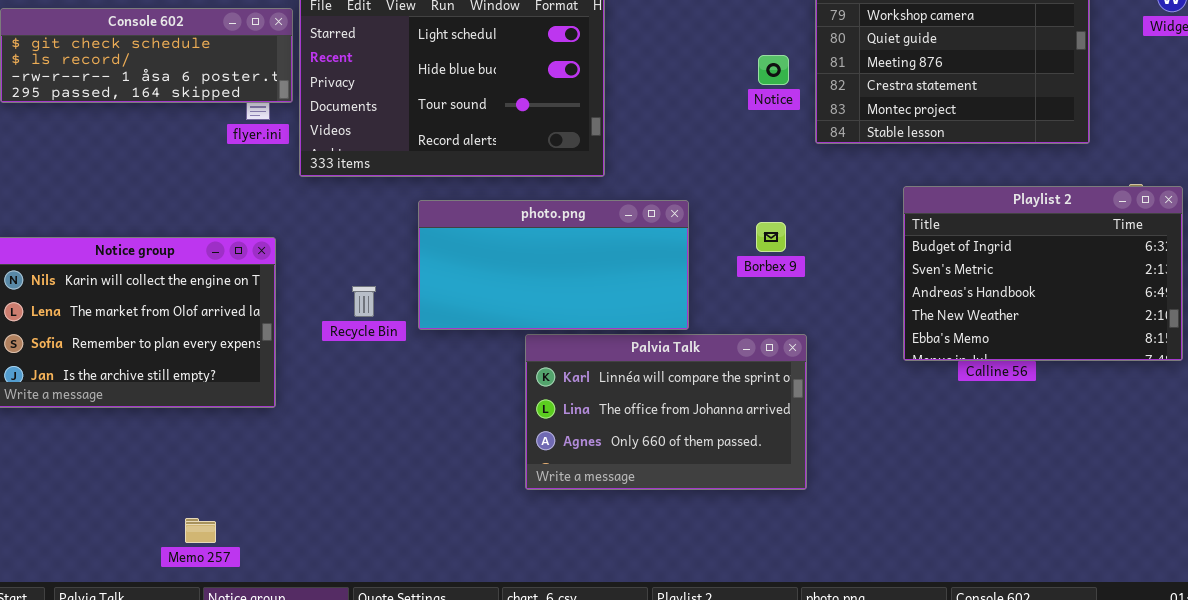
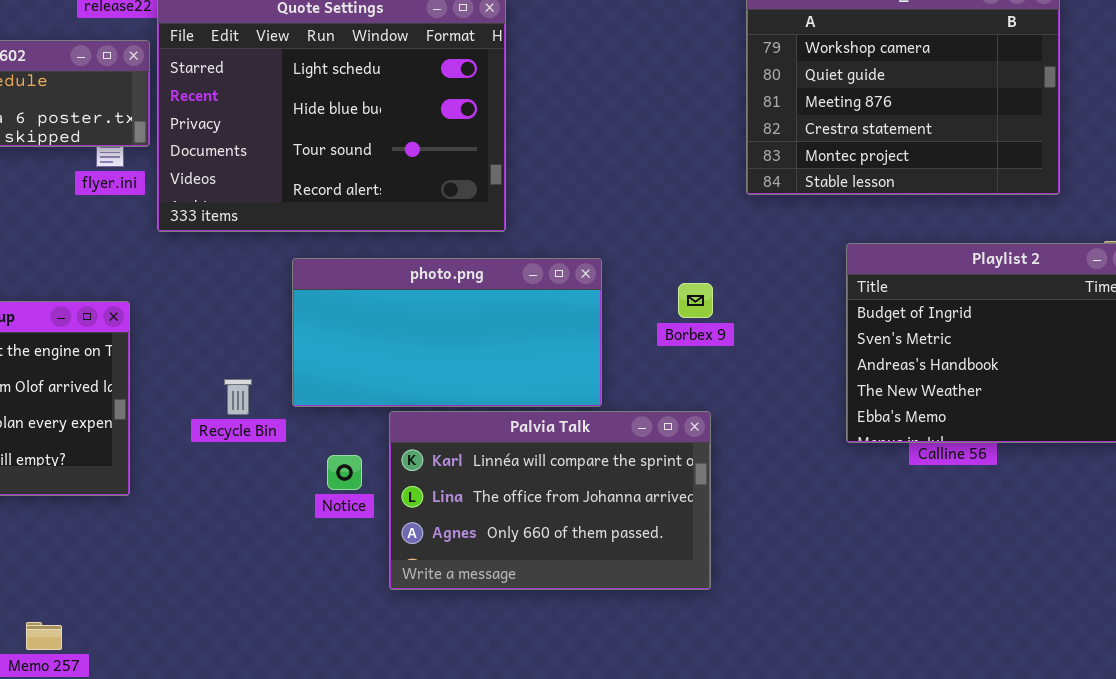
Notice: [758,55,789,85] -> [327,455,362,490], moved
Recycle Bin: [352,286,376,317] -> [224,379,252,415], moved
Palvia Talk: [525,334,807,490] -> [389,411,711,590], moved

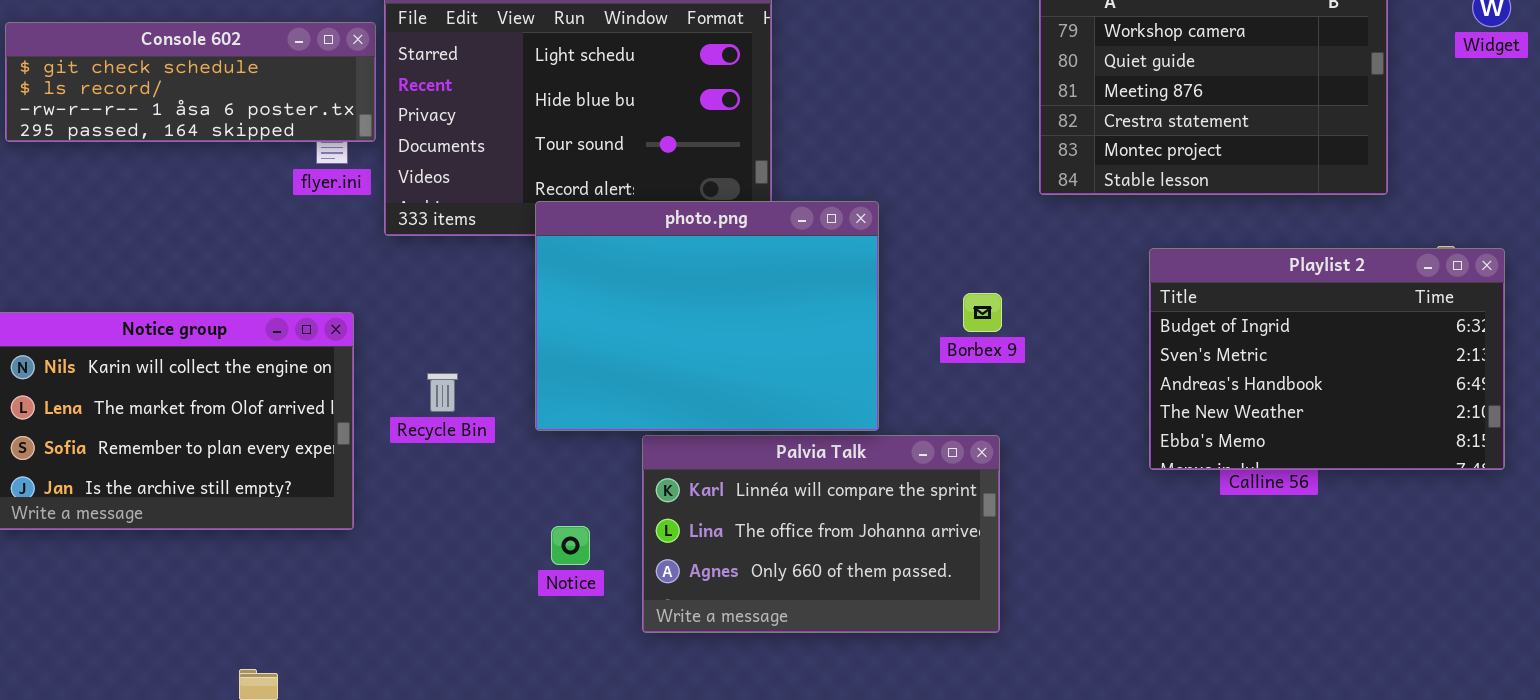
photo.png: [292,258,602,407] -> [535,201,879,431], resized
Recycle Bin: [224,379,252,415] -> [427,373,458,412], moved
Notice: [327,455,362,490] -> [551,526,590,565], moved

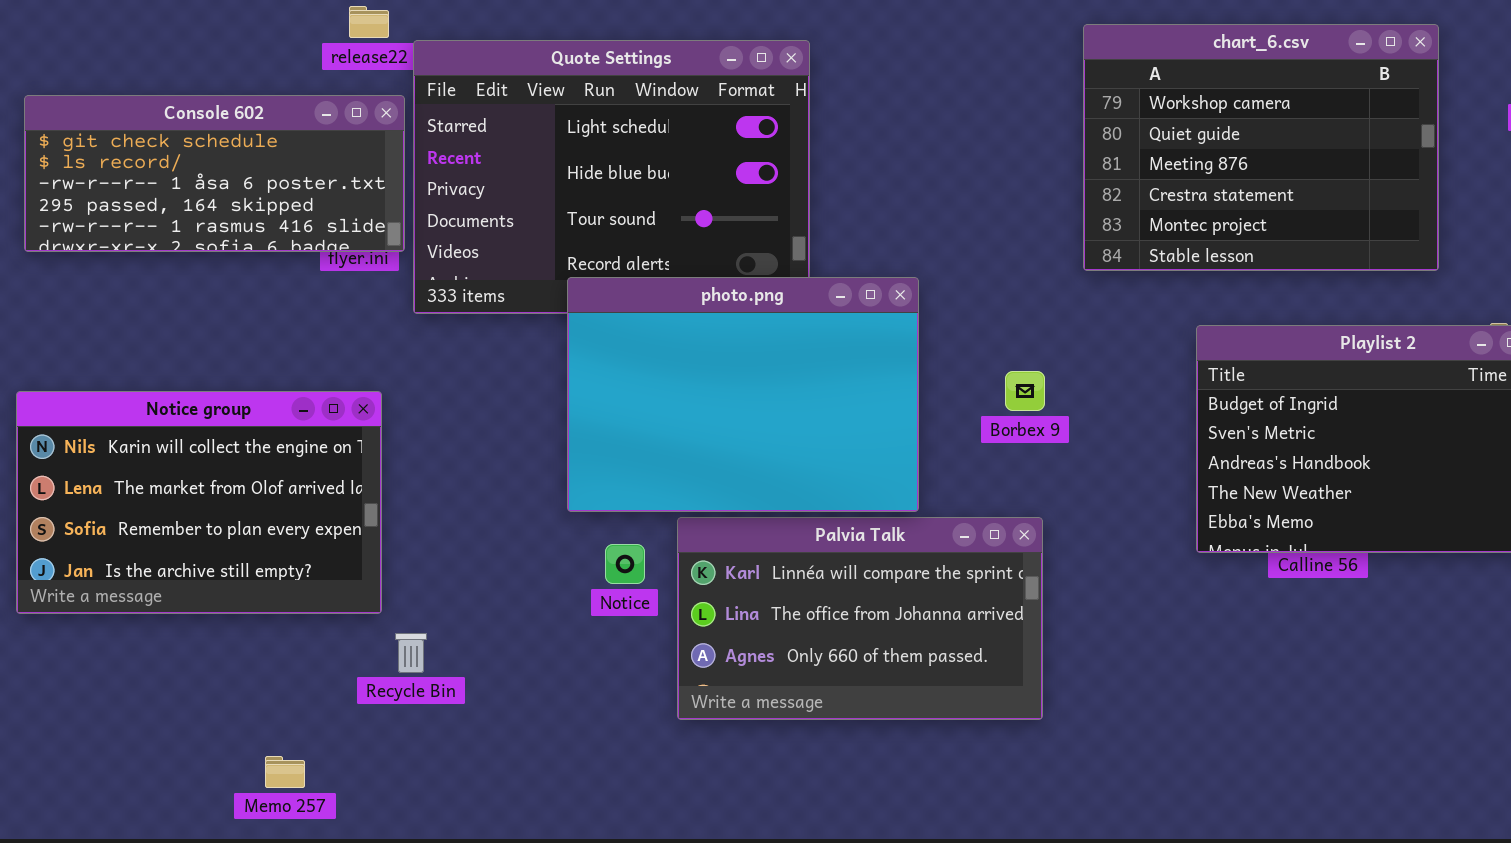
Console 602: [5,22,376,142] -> [24,95,405,252], resized
Recycle Bin: [427,373,458,412] -> [395,633,427,673], moved
Notice: [551,526,590,565] -> [605,544,645,584], moved

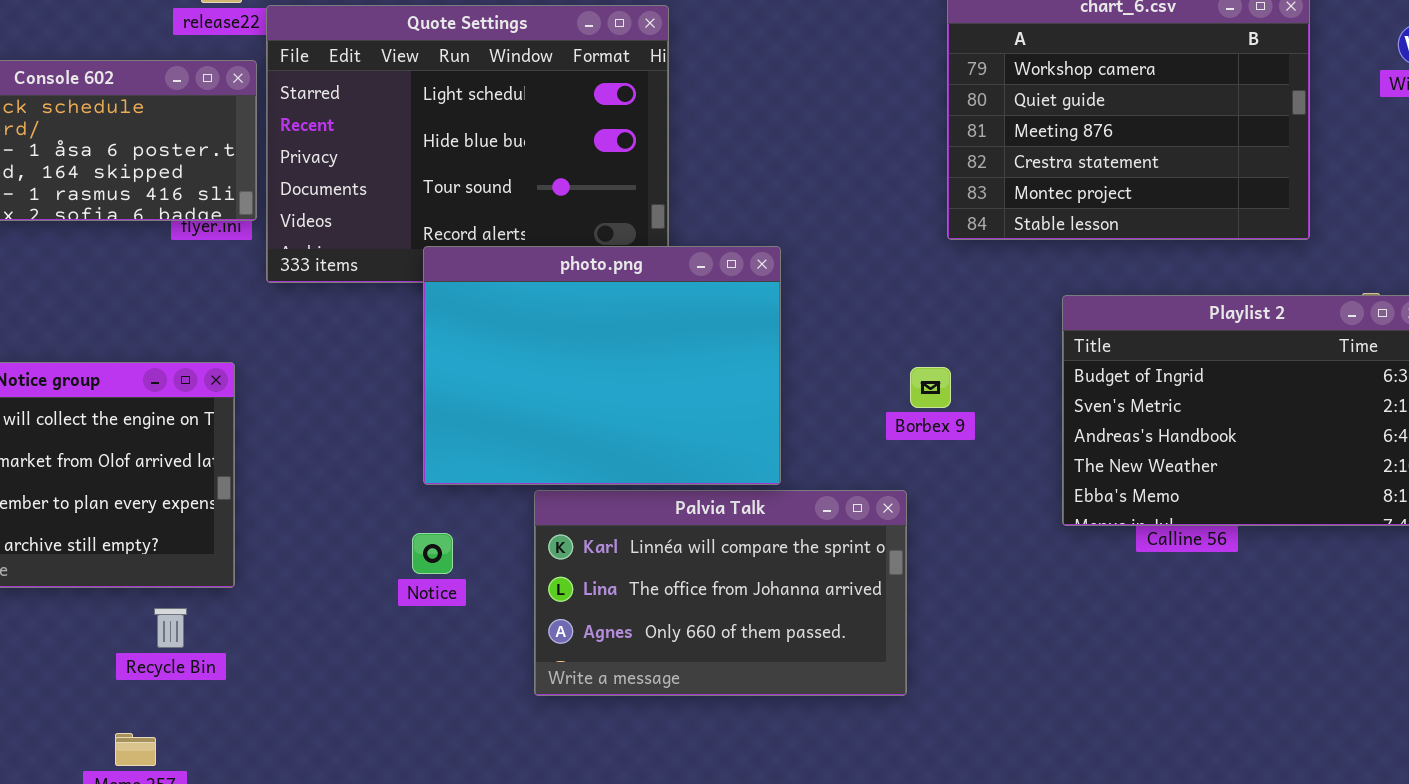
Borbex 9: [1005,371,1045,411] -> [910,367,951,408], moved
Notice: [605,544,645,584] -> [412,533,453,574], moved
Recycle Bin: [395,633,427,673] -> [154,608,187,648], moved

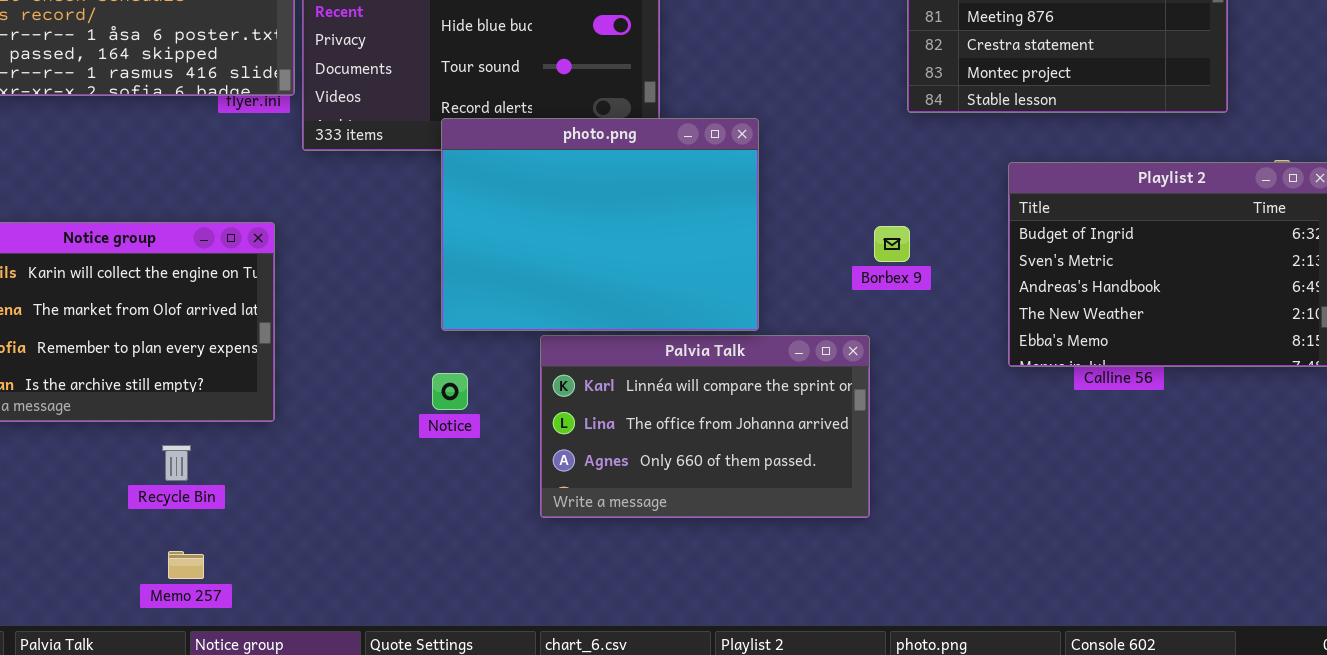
Recycle Bin: [154,608,187,648] -> [162,445,191,481], moved

